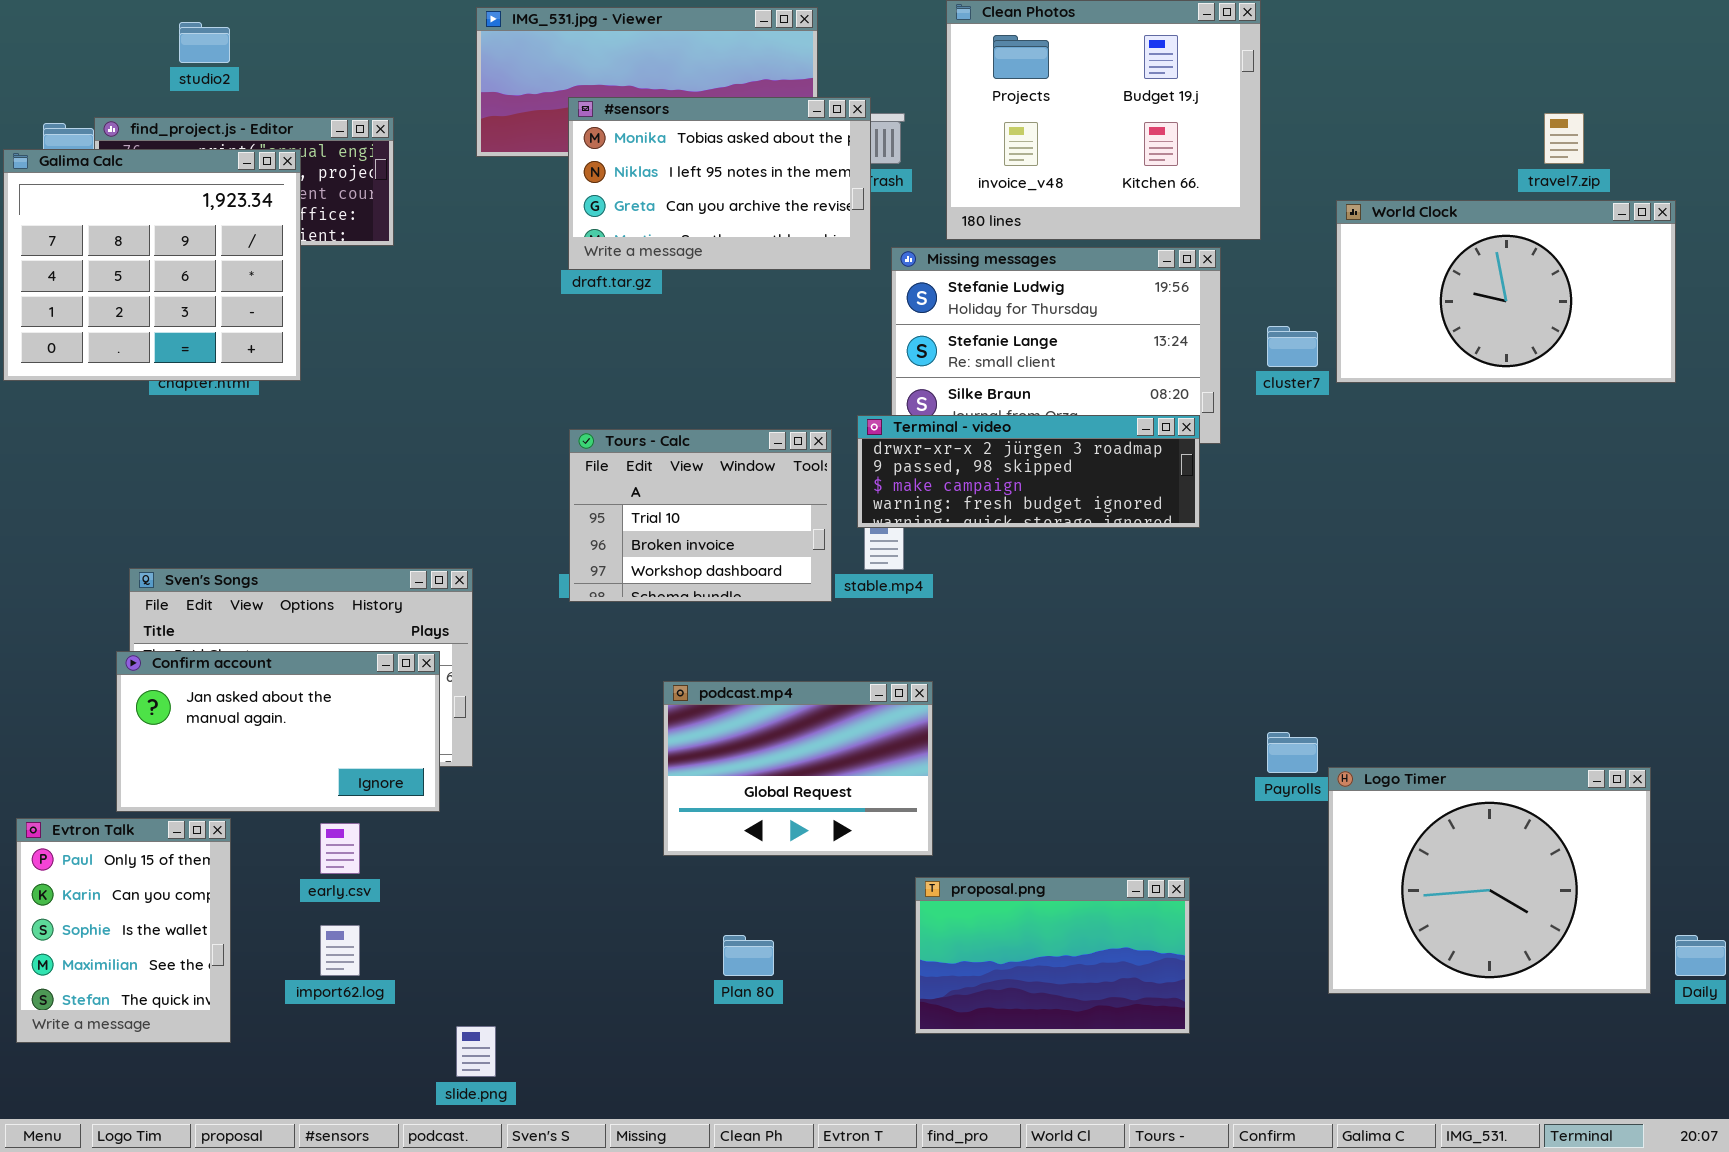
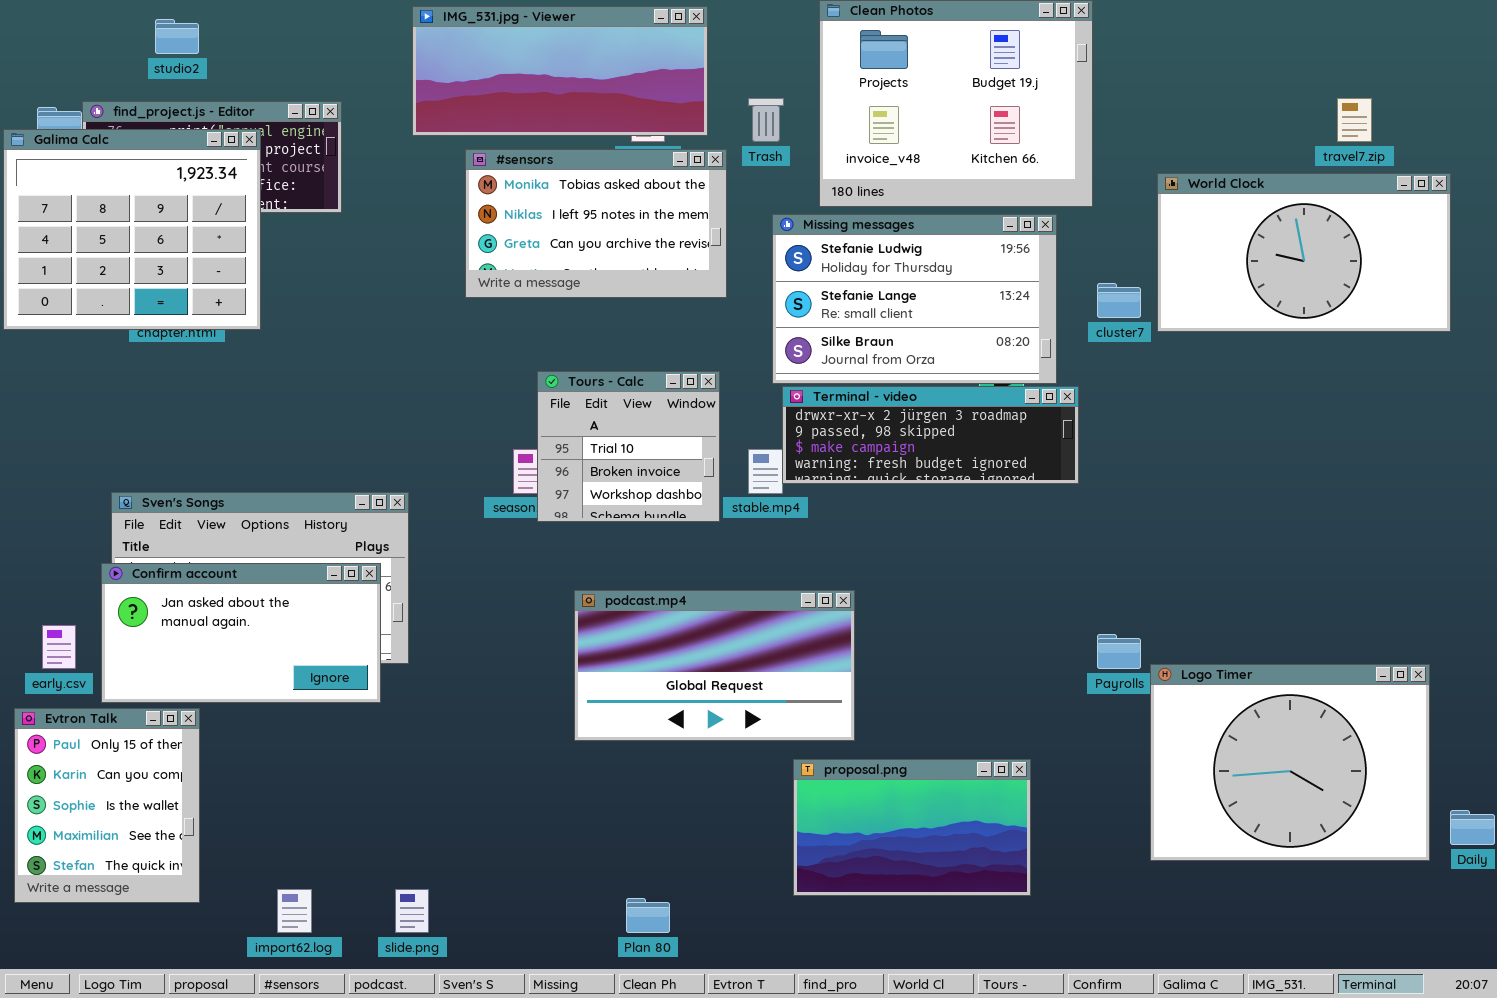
#sensors: [568,97,871,270] -> [465,149,727,298], moved
Terminal - video: [857,415,1200,528] -> [782,386,1079,484], moved
Tours - Calc: [569,429,832,602] -> [537,371,720,522], resized
podcast.mp4: [663,681,933,856] -> [574,590,855,741], resized
early.csv: [320,823,360,874] -> [42,625,76,669], moved
import62.log: [320,925,360,976] -> [277,889,312,933], moved
Plan 80: [723,935,774,976] -> [626,898,670,933], moved

